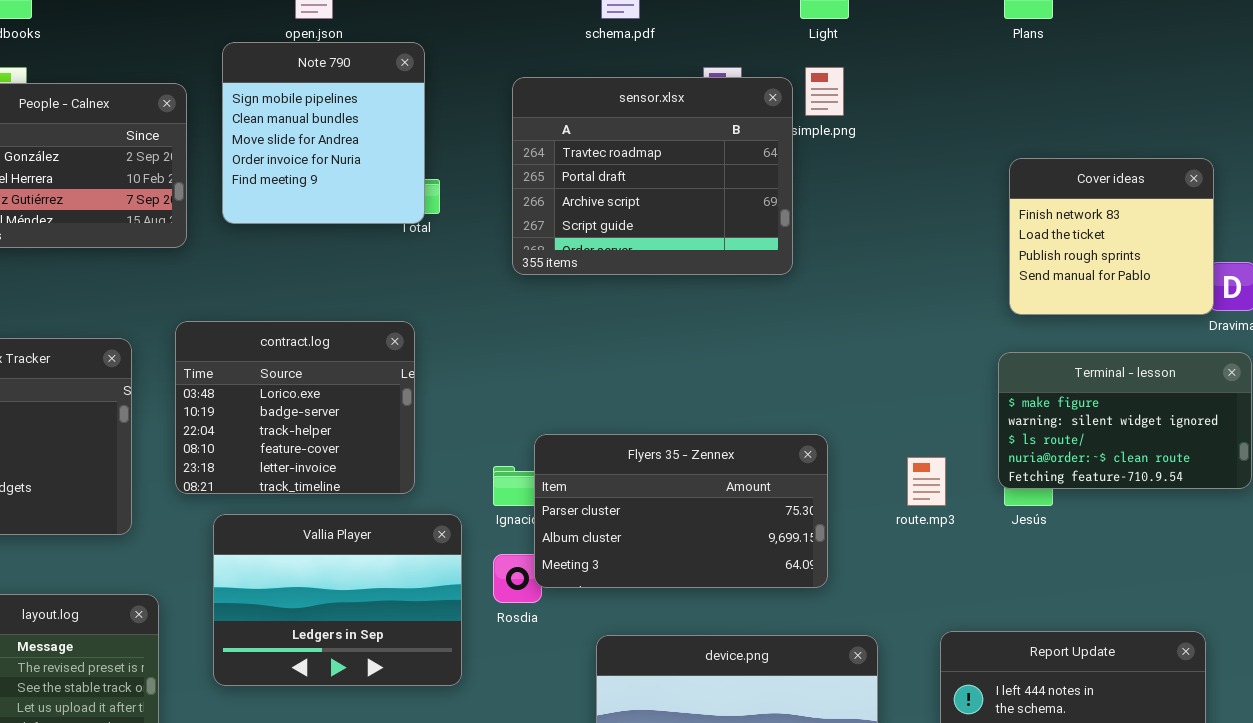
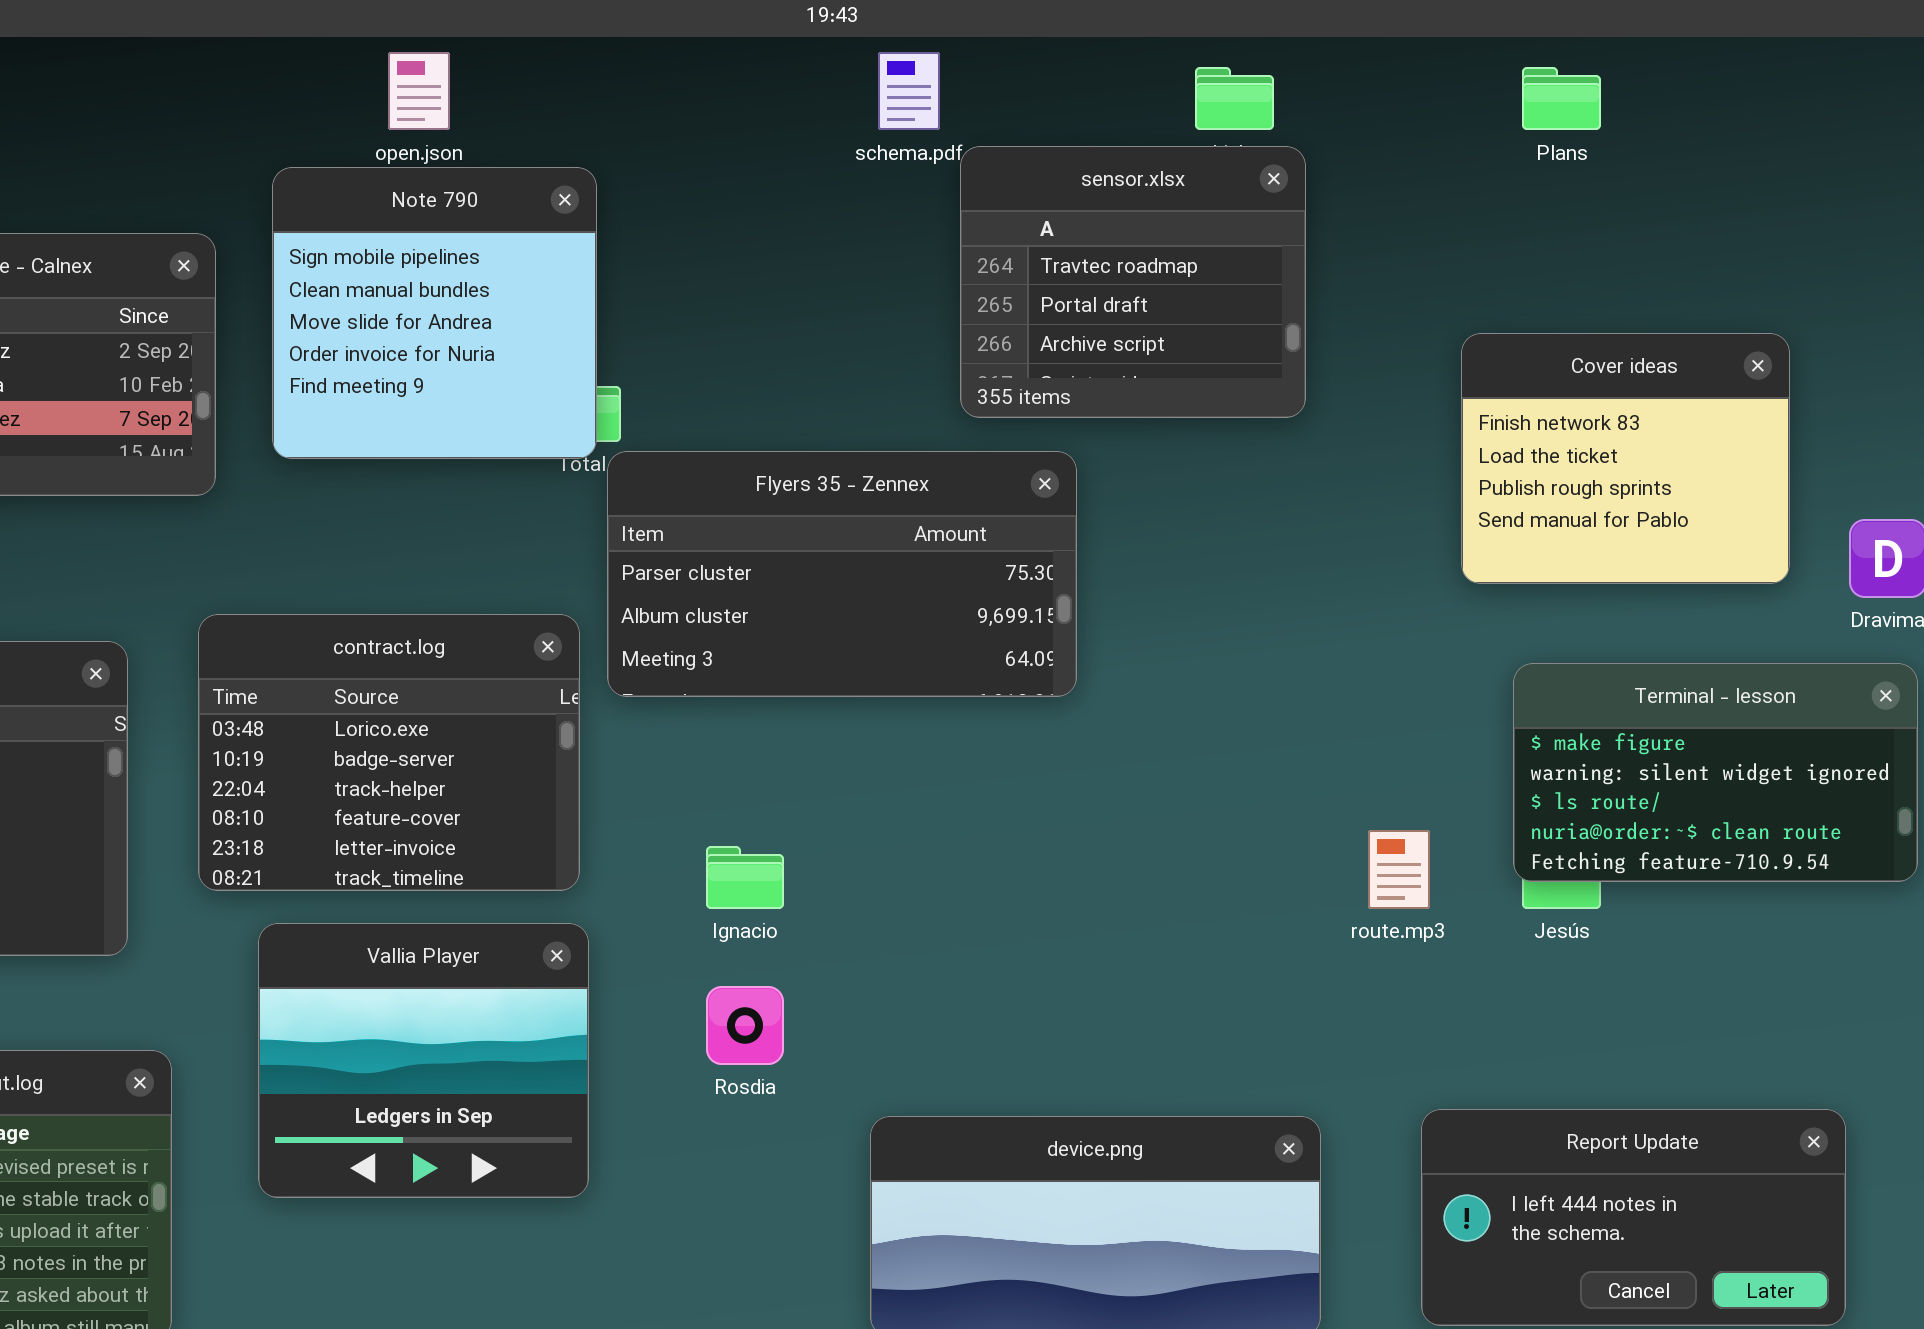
sensor.xlsx: [512,77,793,275] -> [960,146,1306,418], moved, resized
Cover ideas: [1009,158,1214,315] -> [1461,333,1790,584], moved
Flyers 35 - Zennex: [534,434,828,588] -> [607,451,1077,697], moved
Vallia Player: [213,514,462,686] -> [258,923,589,1198], resized

